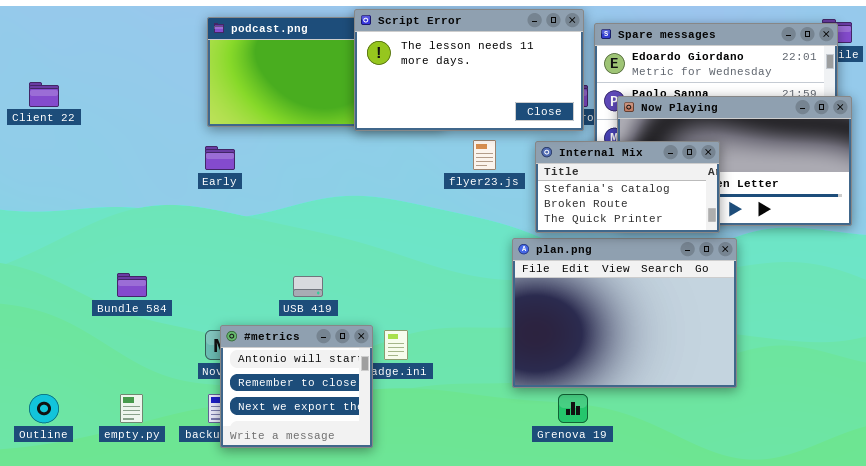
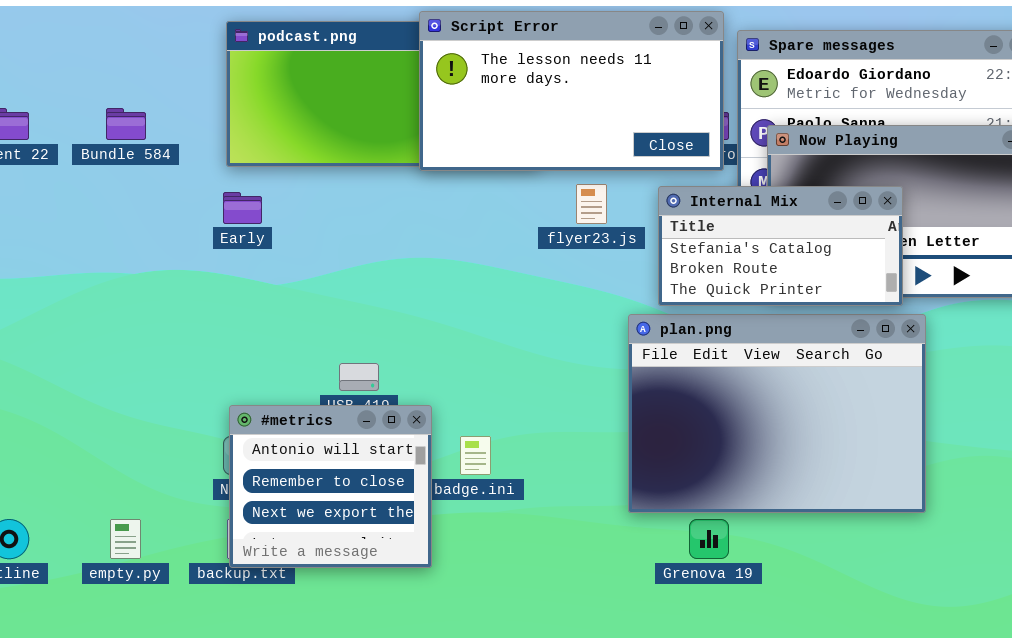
Bundle 584: [117,273,147,297] -> [106,108,146,140], moved
#metrics: [220,325,373,448] -> [229,405,432,568], moved

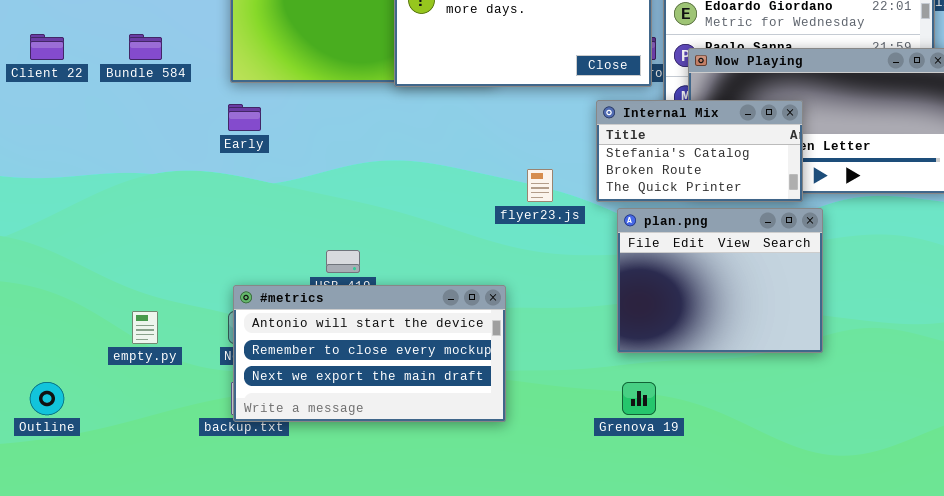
flyer23.js: [576,184,607,224] -> [527,169,553,202], moved
plan.png: [628,314,926,513] -> [617,208,823,353], resized
#metrics: [229,405,432,568] -> [233,285,506,422], resized
empty.py: [110,519,141,559] -> [132,311,158,344], moved

